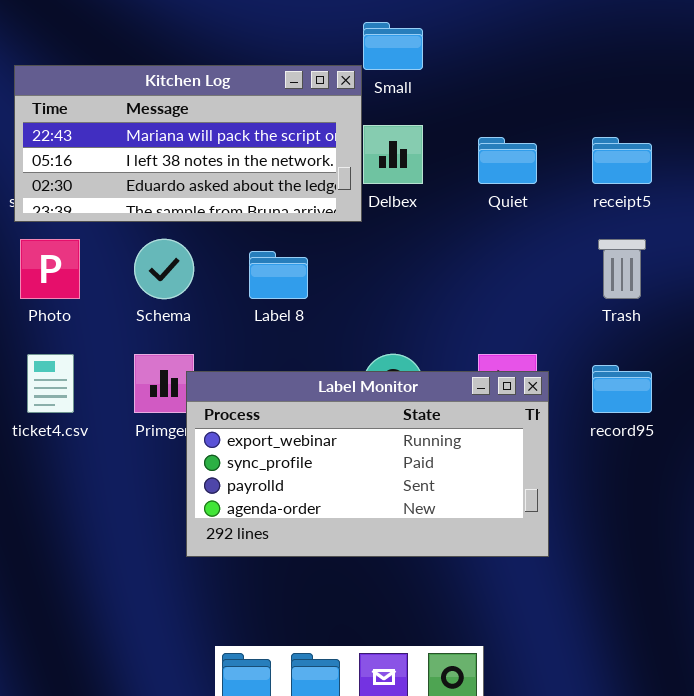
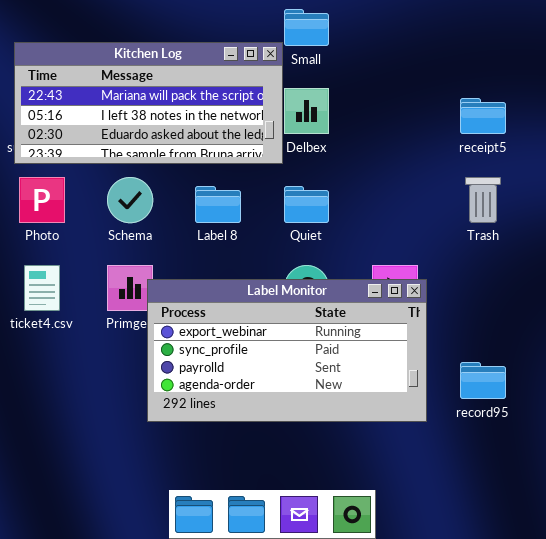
Quiet: [478,137,537,184] -> [284,186,329,223], moved
record95: [592,365,652,413] -> [460,362,506,399], moved

